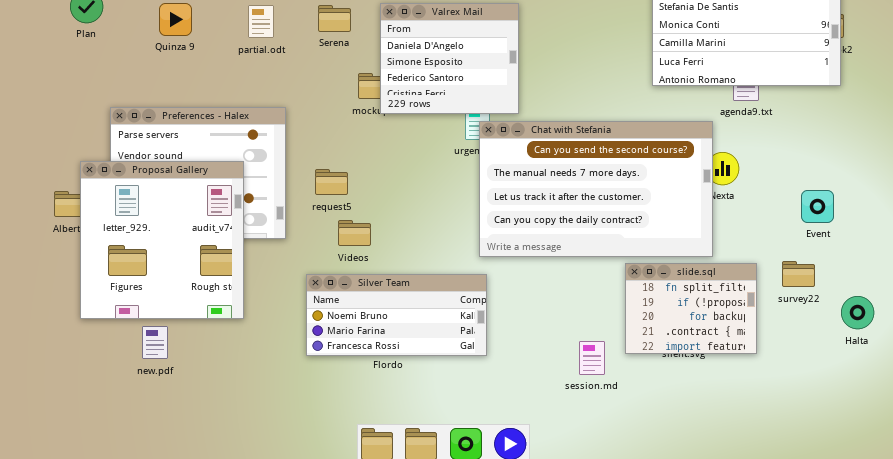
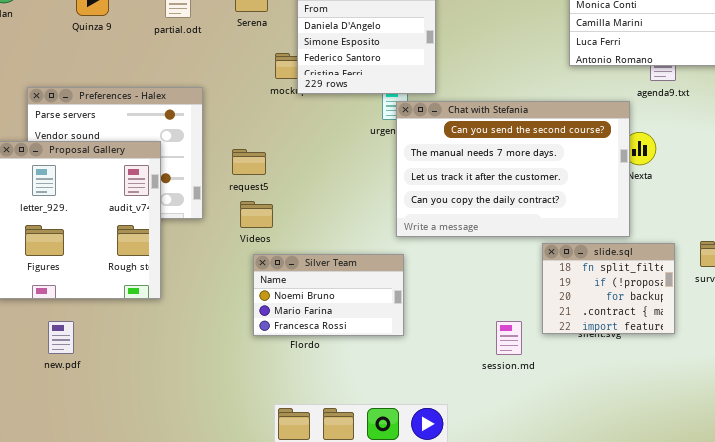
Videos: [338,220,371,246] -> [240,201,273,228], moved
Silver Team: [306,274,487,356] -> [253,254,404,336], resized
new.pdf: [142,326,168,359] -> [48,321,74,354], moved

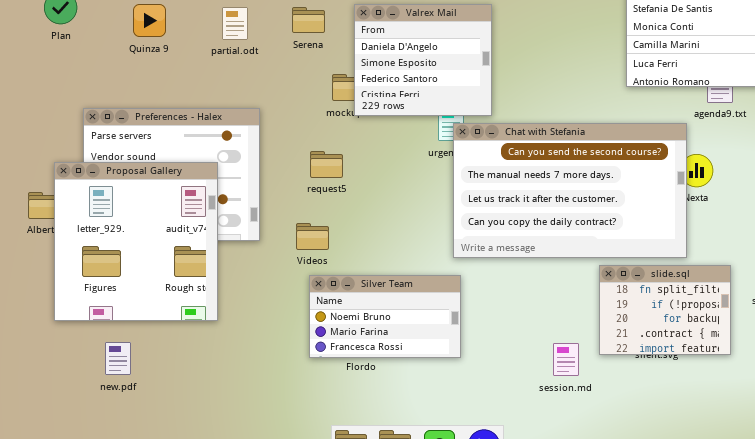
request5: [232,149,266,175] -> [310,151,343,178], moved

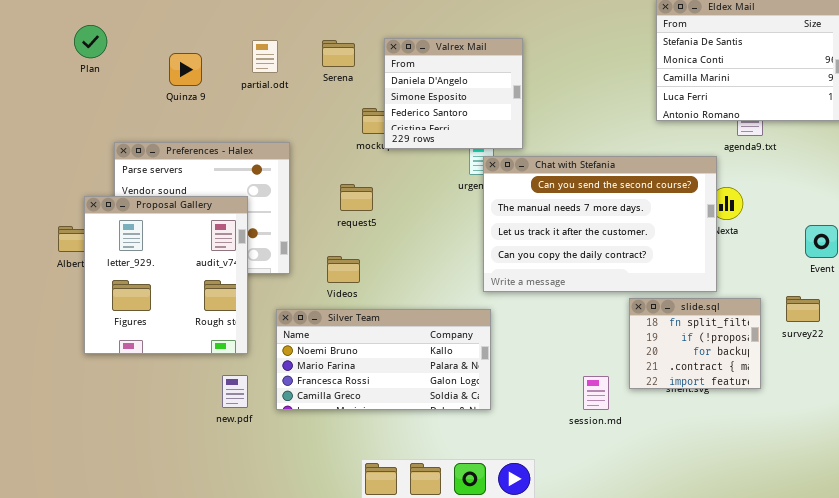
Quinza 9: [133,4,166,37] -> [169,53,202,86], moved
Silver Team: [309,275,461,358] -> [276,309,491,410], resized
new.pdf: [105,342,131,375] -> [222,375,248,408], moved

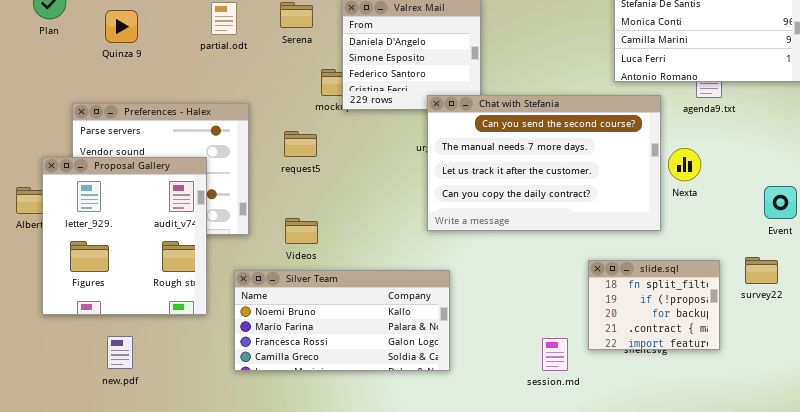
Quinza 9: [169,53,202,86] -> [105,10,138,43], moved
Chat with Stefania: [483,156,717,292] -> [427,95,661,231], moved
request5: [340,184,373,211] -> [284,131,317,157], moved
new.pdf: [222,375,248,408] -> [107,336,133,369], moved

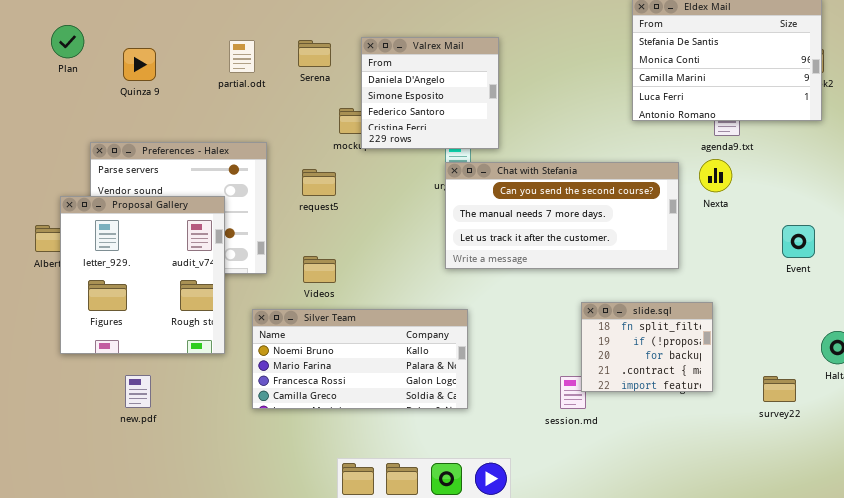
Chat with Stefania: [427,95,661,231] -> [445,162,679,269], resized
Nexta: [668,148,701,181] -> [699,159,732,192], moved
survey22: [745,257,778,284] -> [763,376,796,402], moved
slide.sql: [588,260,720,350] -> [581,302,713,392], moved

